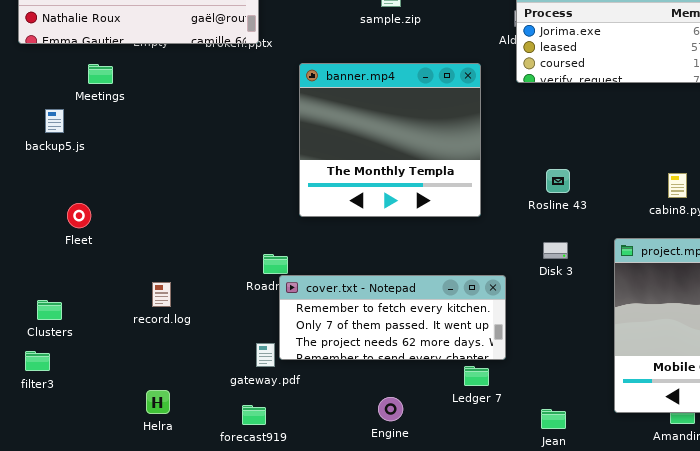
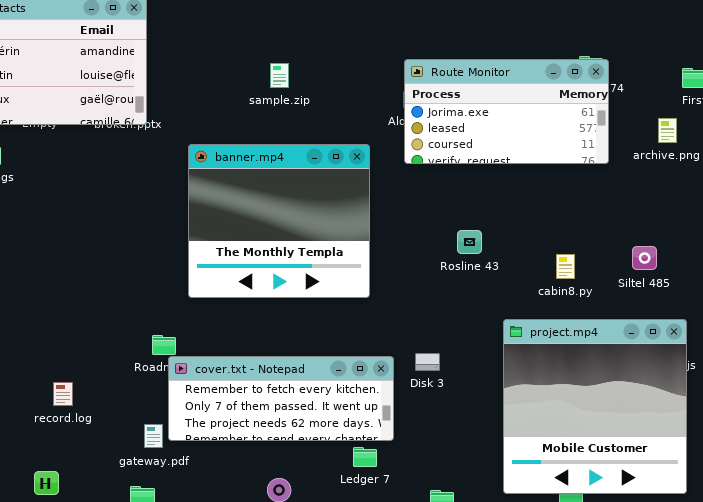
Rosline 43: [546,169,570,193] -> [457,230,482,254], moved
Disk 3: [543,242,568,259] -> [415,353,440,371], moved
record.log: [152,282,171,307] -> [53,382,73,406], moved

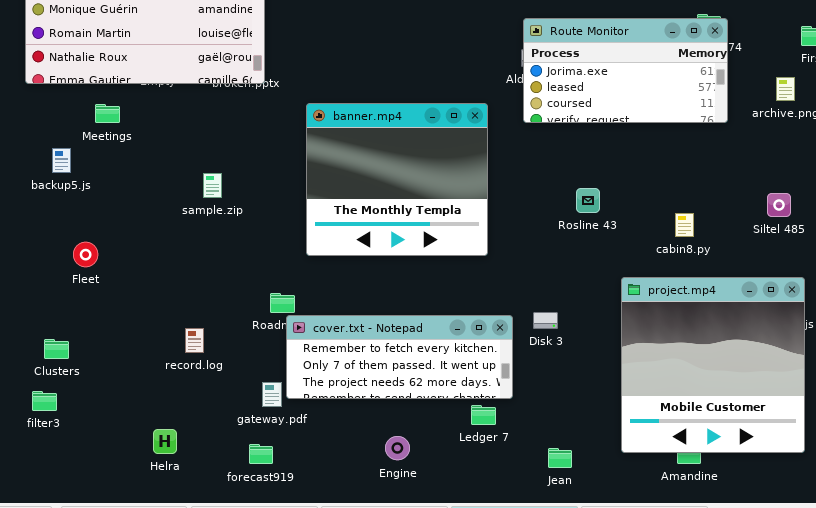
sample.zip: [270,63,289,88] -> [203,173,222,198], moved
Siltel 485: [632,246,657,270] -> [767,193,791,217], moved
record.log: [53,382,73,406] -> [185,328,204,353], moved

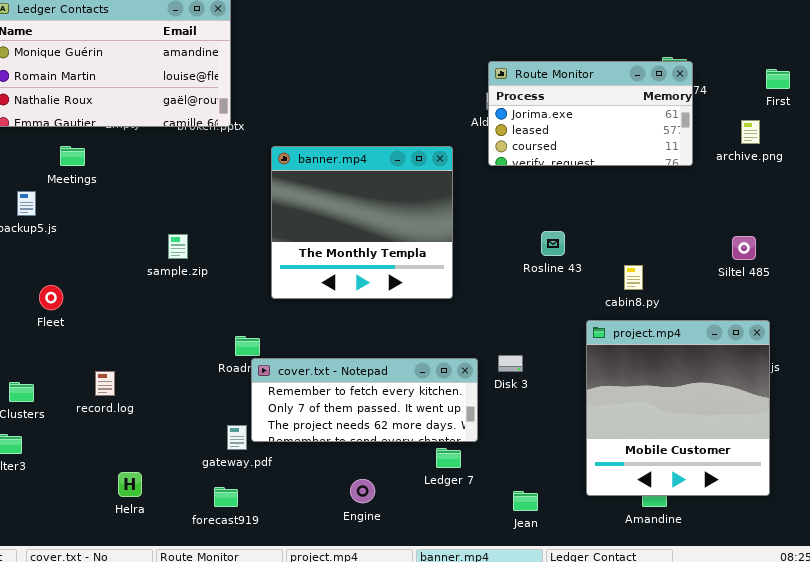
sample.zip: [203,173,222,198] -> [168,234,188,259], moved
cabin8.py: [675,213,694,237] -> [624,265,643,290], moved
record.log: [185,328,204,353] -> [95,371,115,396], moved

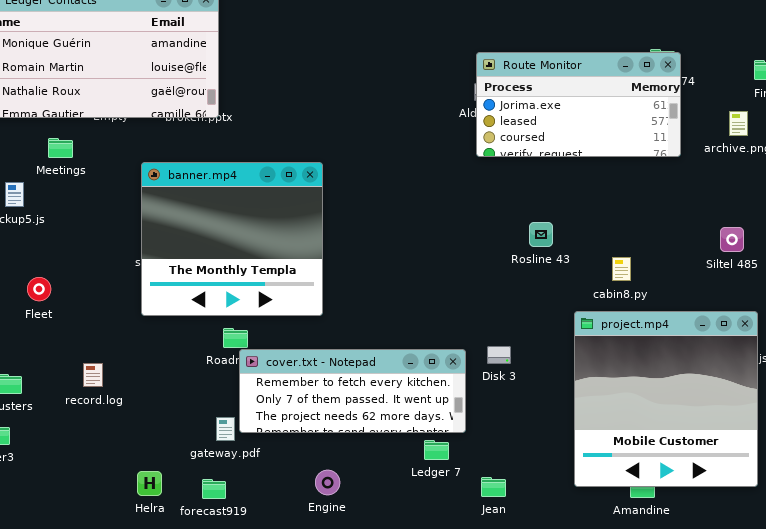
banner.mp4: [271,146,453,299] -> [141,162,323,316], moved
Helra: [118,472,142,497] -> [137,471,162,496], moved
Engine: [350,479,375,503] -> [315,470,340,495], moved
Jean: [513,491,538,511] -> [481,477,506,497], moved

